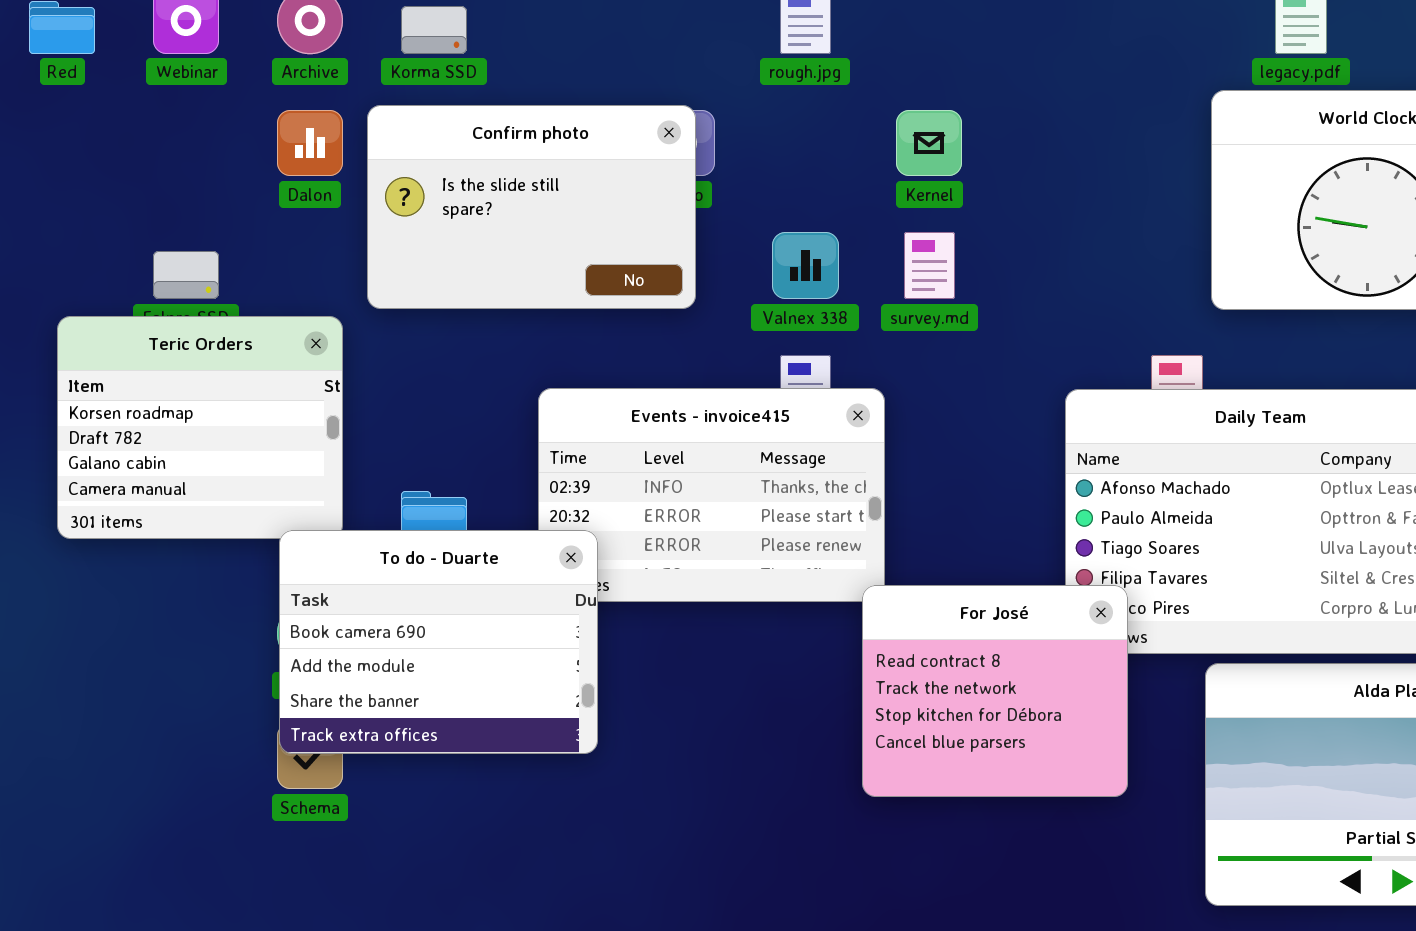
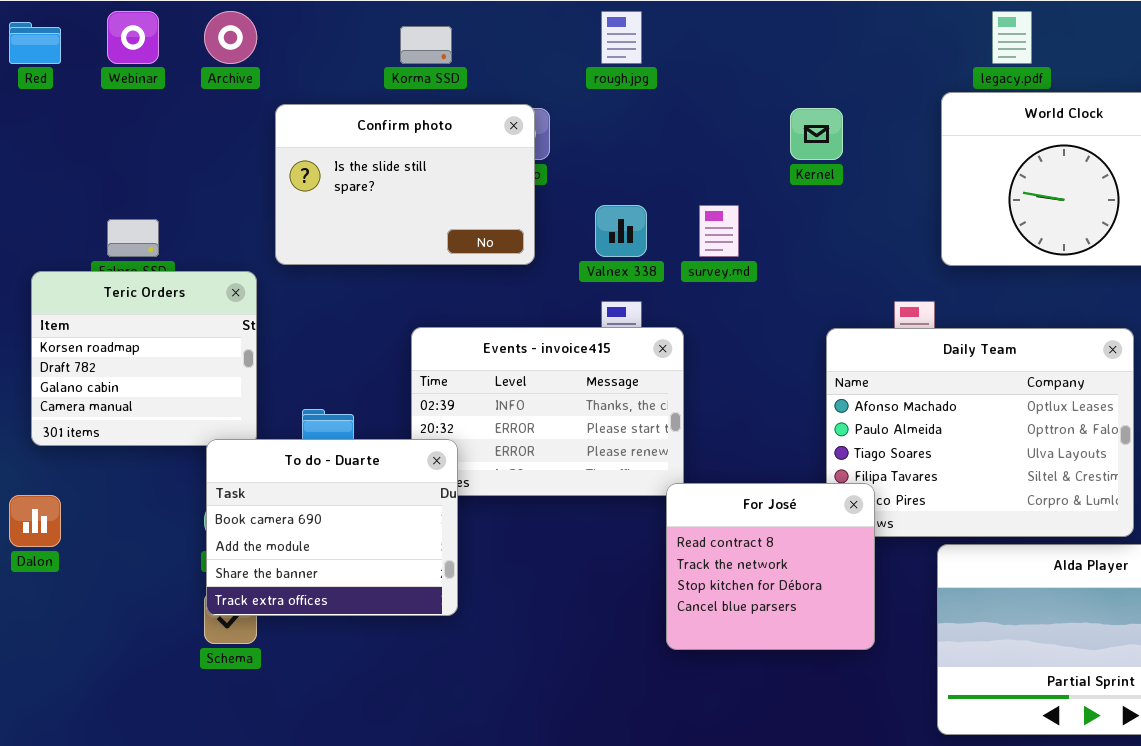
Korma SSD: [401,6,467,54] -> [400,26,452,64], moved
Dalon: [277,110,343,176] -> [9,495,61,547], moved
Kernel: [896,110,962,176] -> [790,108,843,160], moved

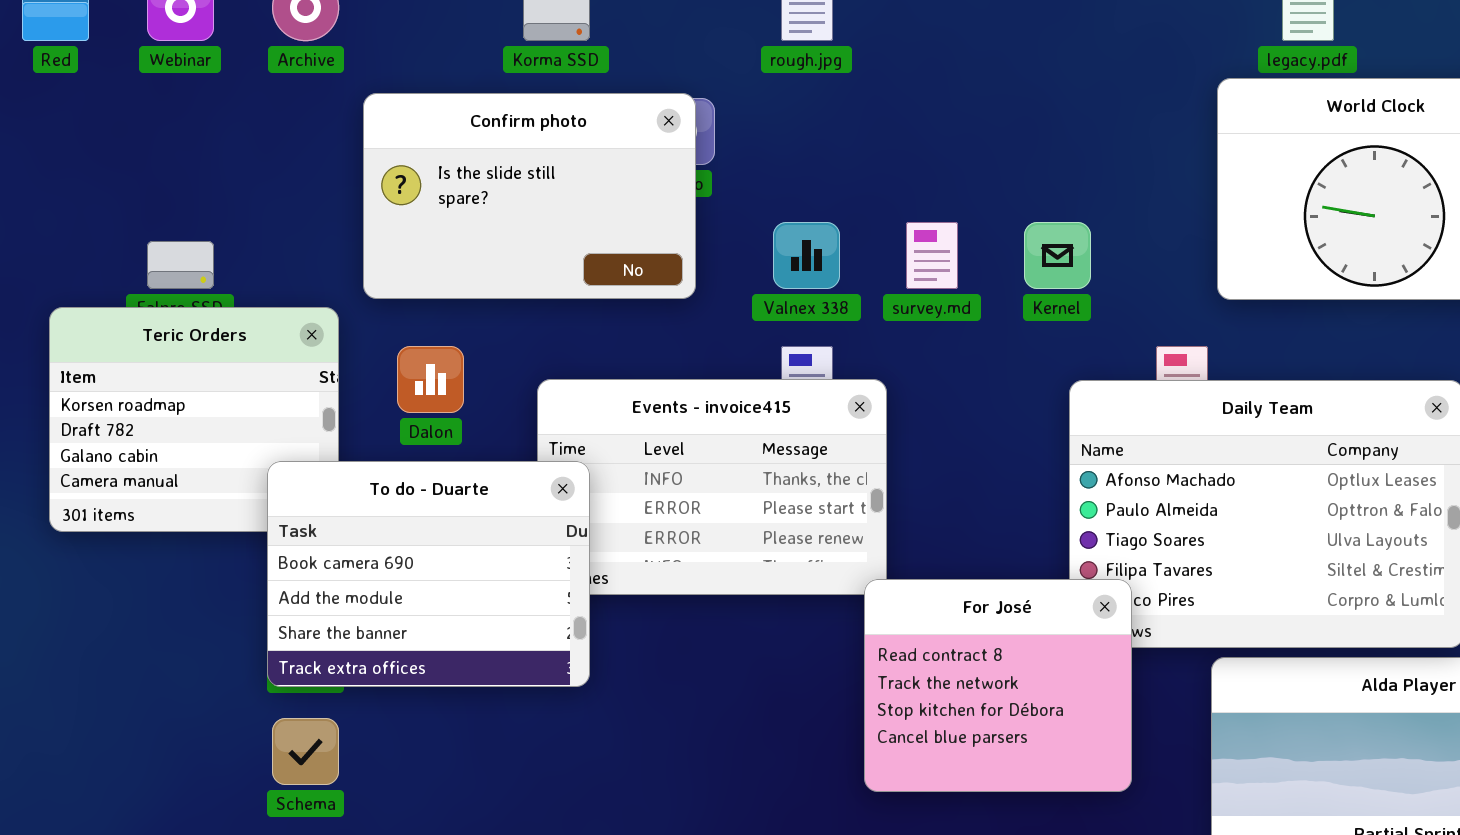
Kernel: [790,108,843,160] -> [1024,222,1091,289], moved
To do - Duarte: [206,439,458,616] -> [267,461,590,687], moved
Dalon: [9,495,61,547] -> [397,346,464,413], moved

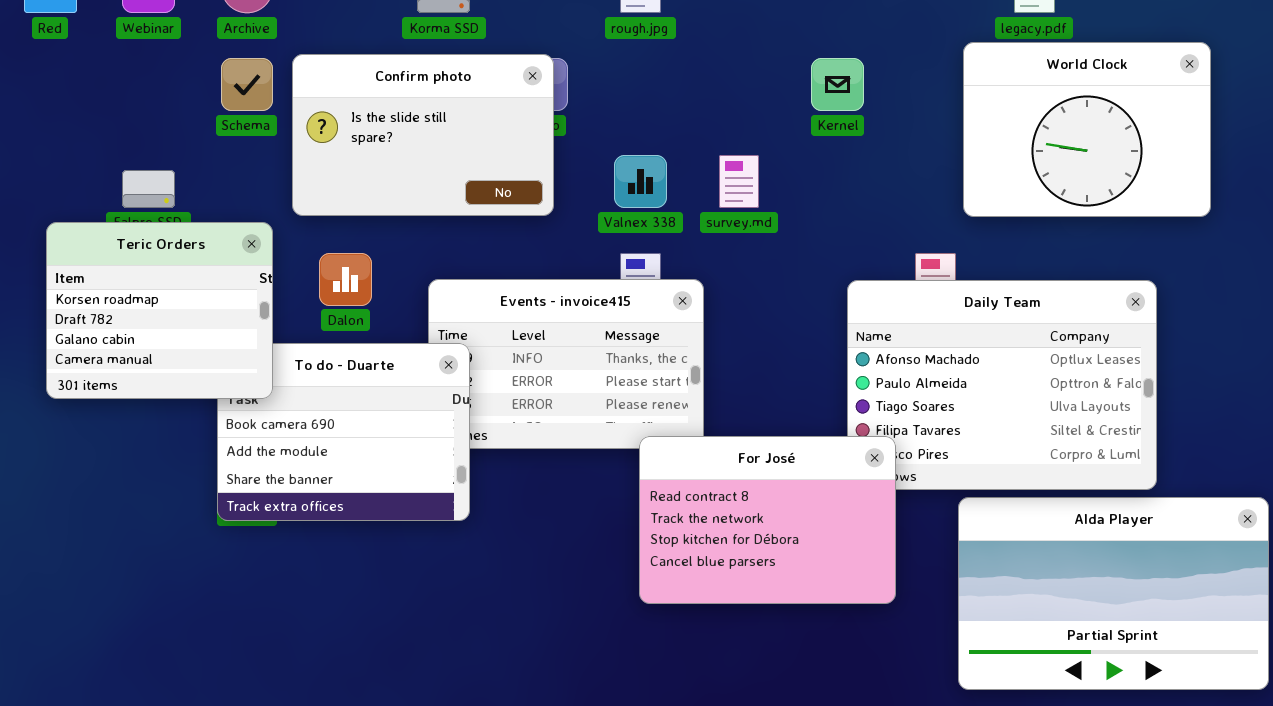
Kernel: [1024,222,1091,289] -> [811,58,864,111], moved
Teric Orders: [49,307,339,532] -> [46,222,273,399], raised
For José: [864,579,1132,792] -> [639,436,896,604], resized
Schema: [272,718,339,785] -> [221,58,273,111], moved

